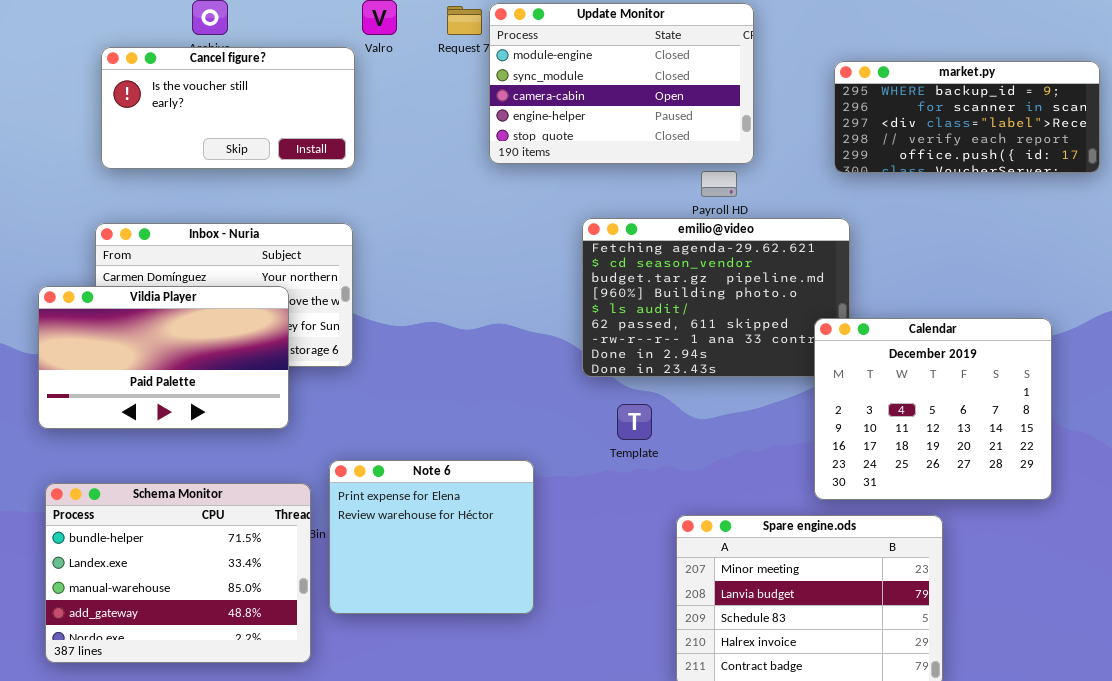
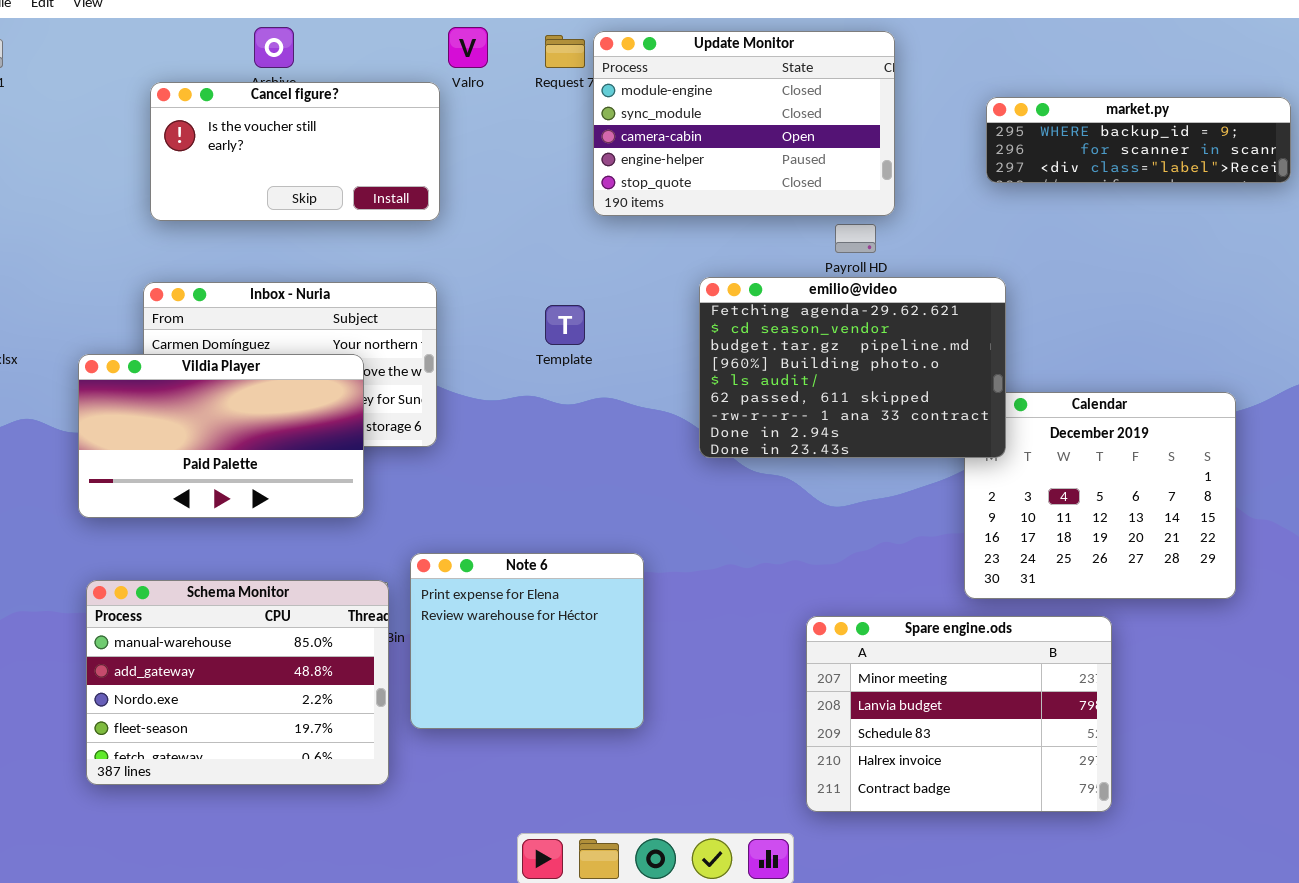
market.py: [834,61,1100,173] -> [986,97,1291,183], resized
emilio@video: [582,218,850,377] -> [699,277,1006,458], raised
Template: [617,404,652,440] -> [545,305,585,345], moved
Schema Monitor: [45,483,311,663] -> [86,580,389,785], scrolled down 2 rows

